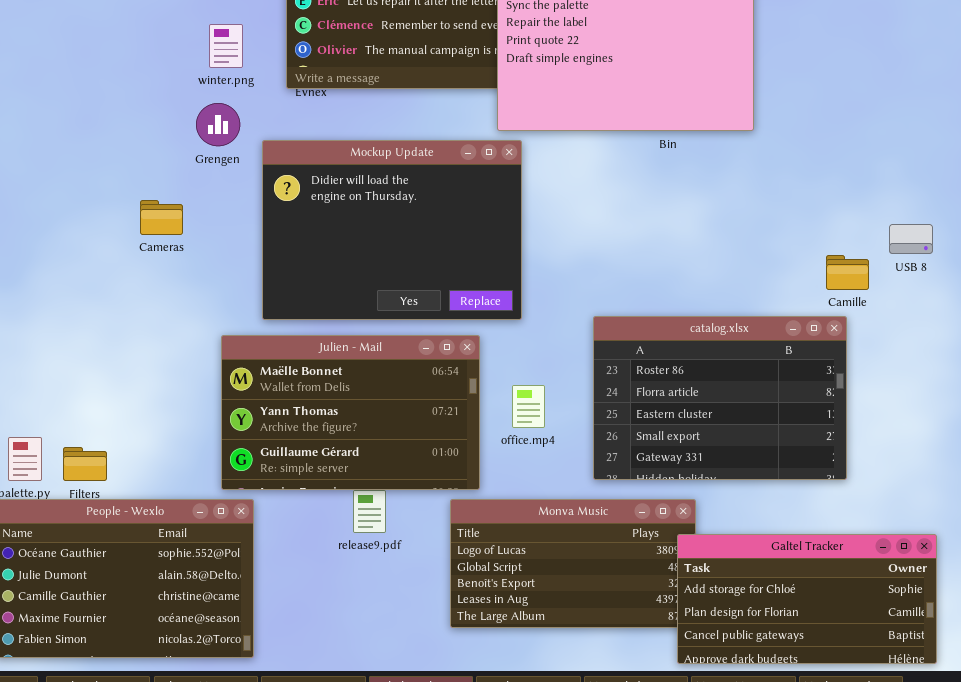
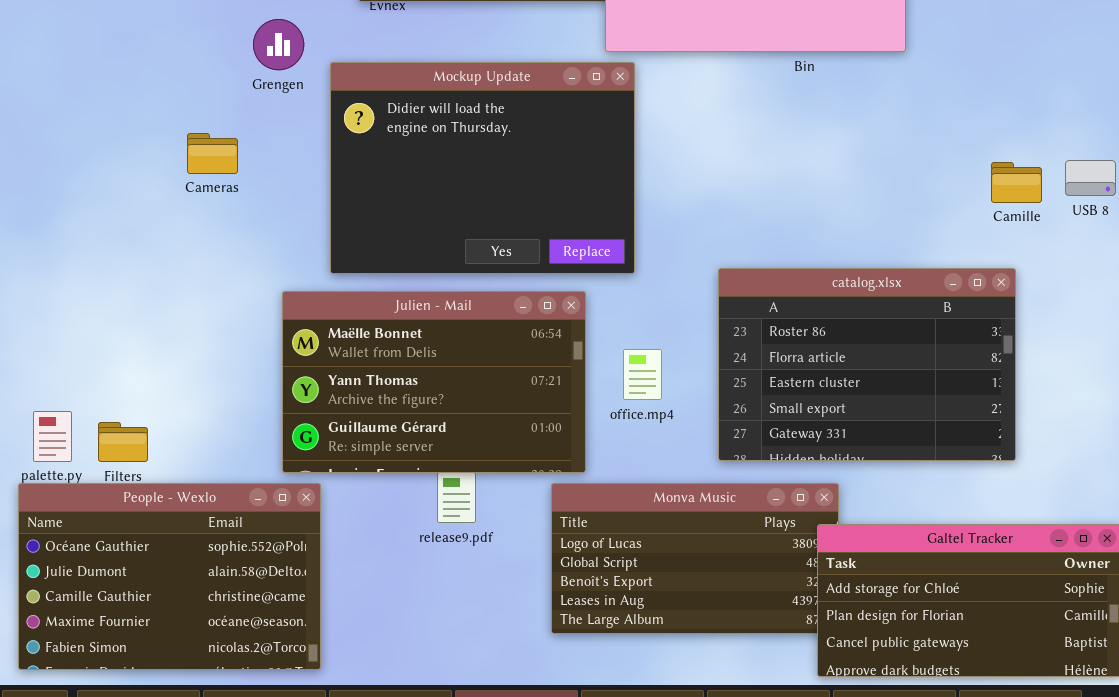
Camille: [826,255,869,290] -> [991,162,1042,203], moved

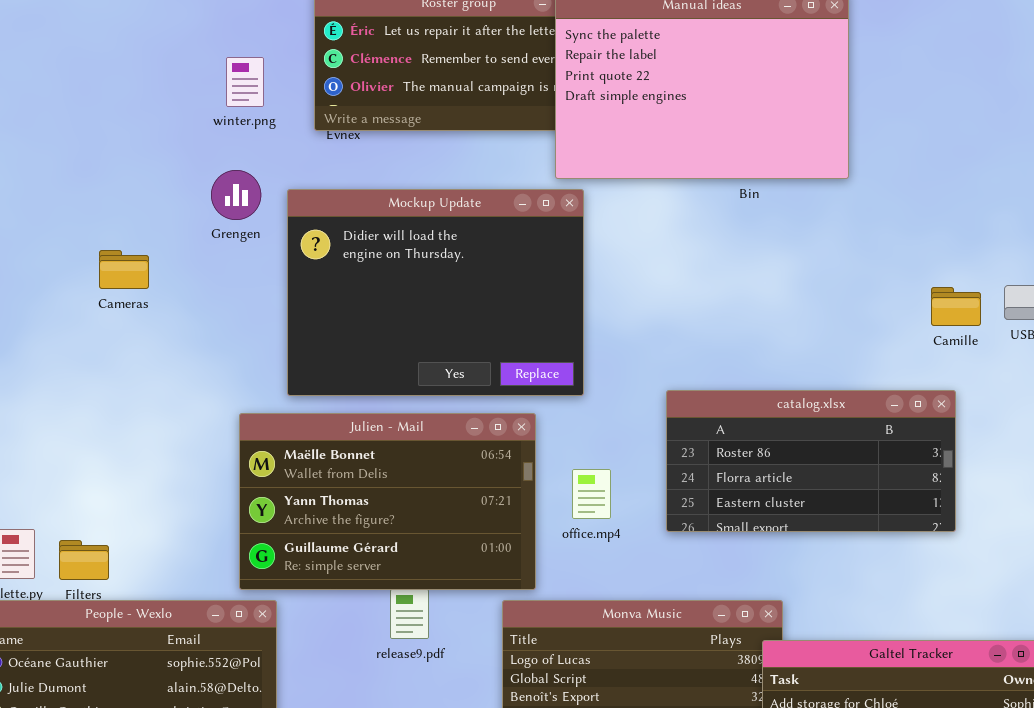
Grengen: [253,19,304,70] -> [211,170,261,220], moved
Cameras: [187,133,238,174] -> [99,250,149,289], moved
catalog.xlsx: [718,268,1016,461] -> [666,390,956,532], resized

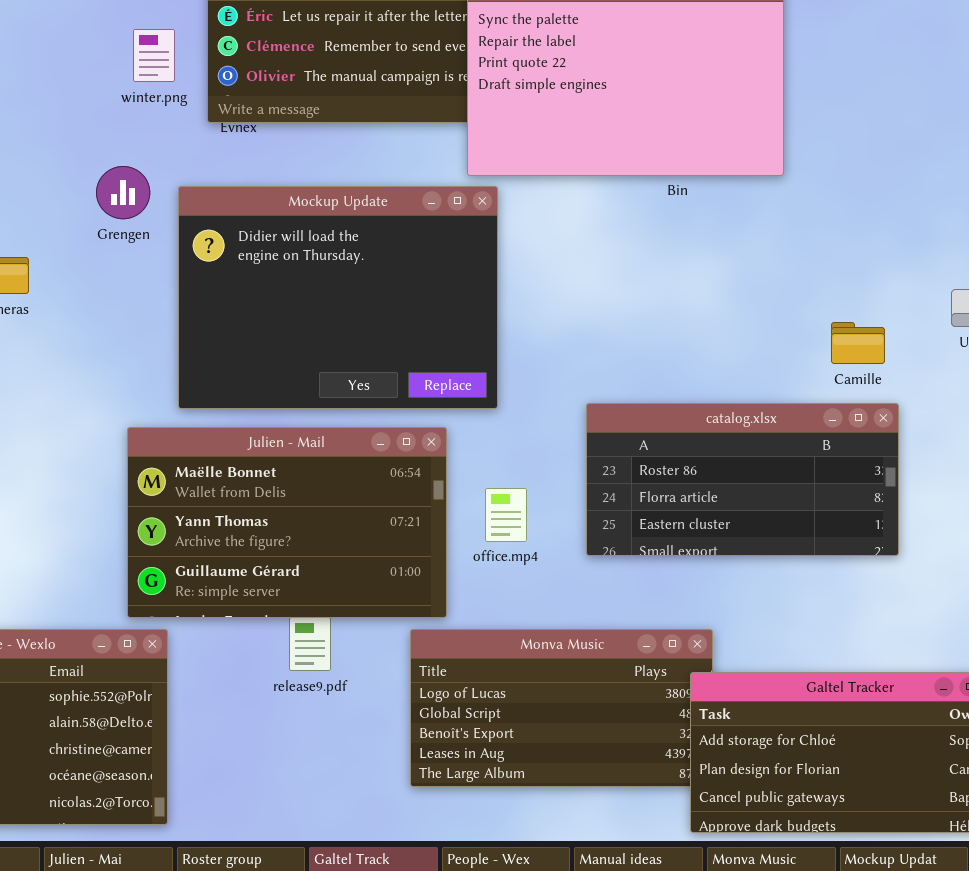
winter.png: [226,57,264,107] -> [133,29,175,82], moved
Camille: [931,287,981,326] -> [831,322,885,364], moved

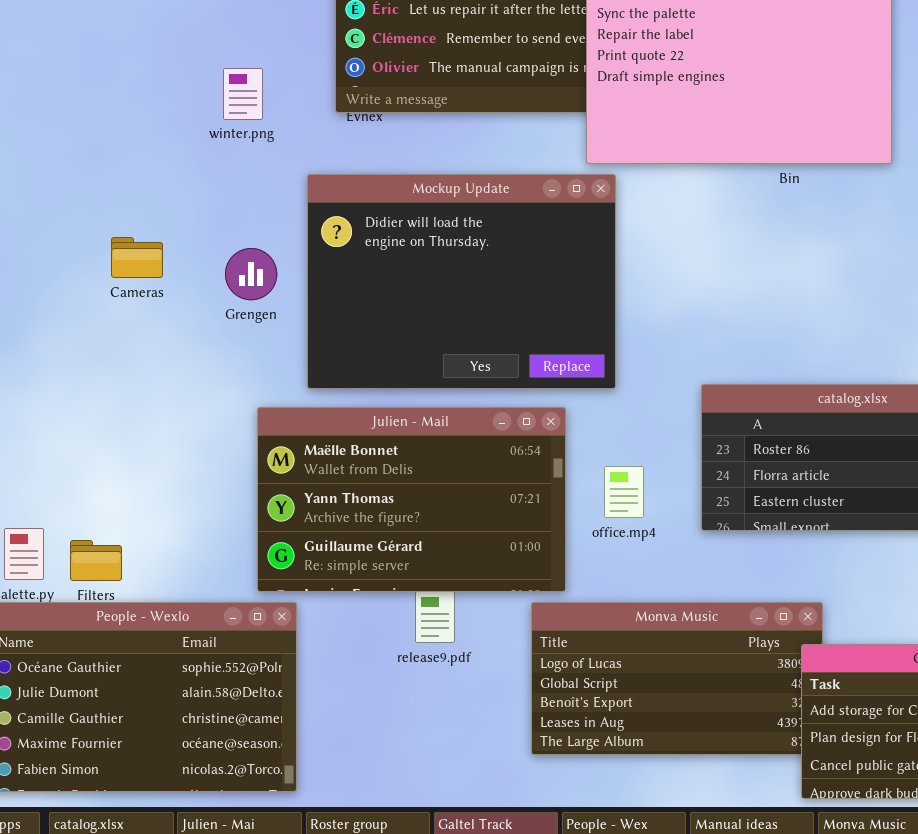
winter.png: [133,29,175,82] -> [223,68,263,120], moved
Grengen: [96,166,150,219] -> [225,248,277,300], moved

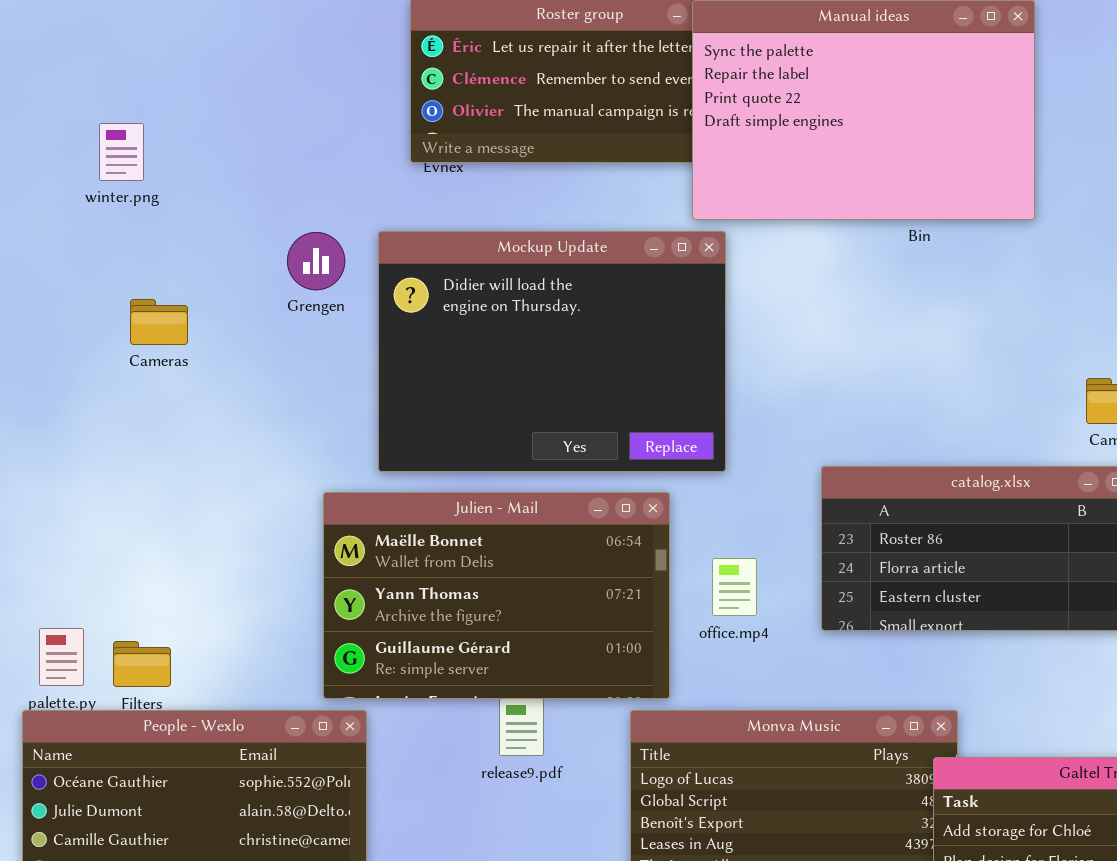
winter.png: [223,68,263,120] -> [99,123,144,181], moved
Cameras: [111,237,163,278] -> [130,299,188,345], moved
Grengen: [225,248,277,300] -> [287,232,345,290], moved

